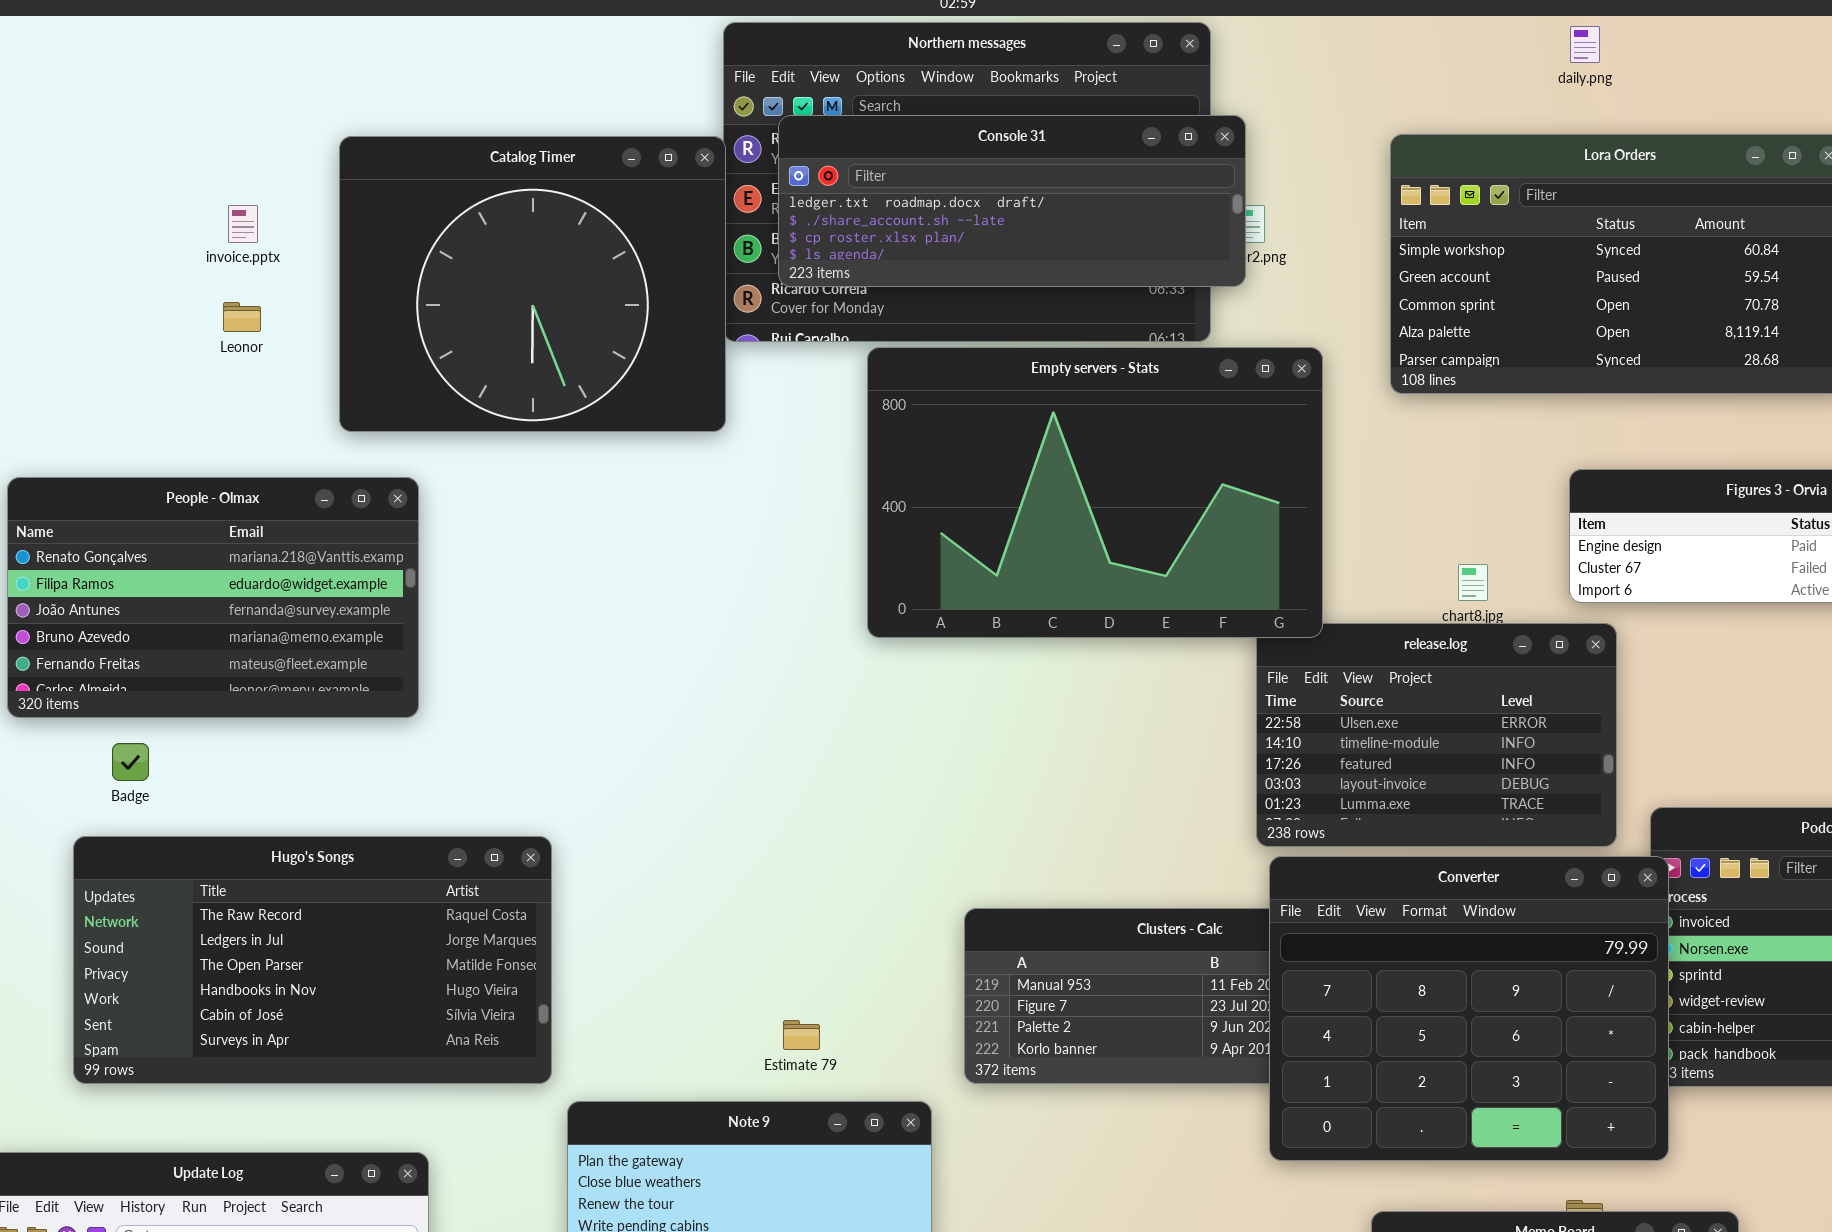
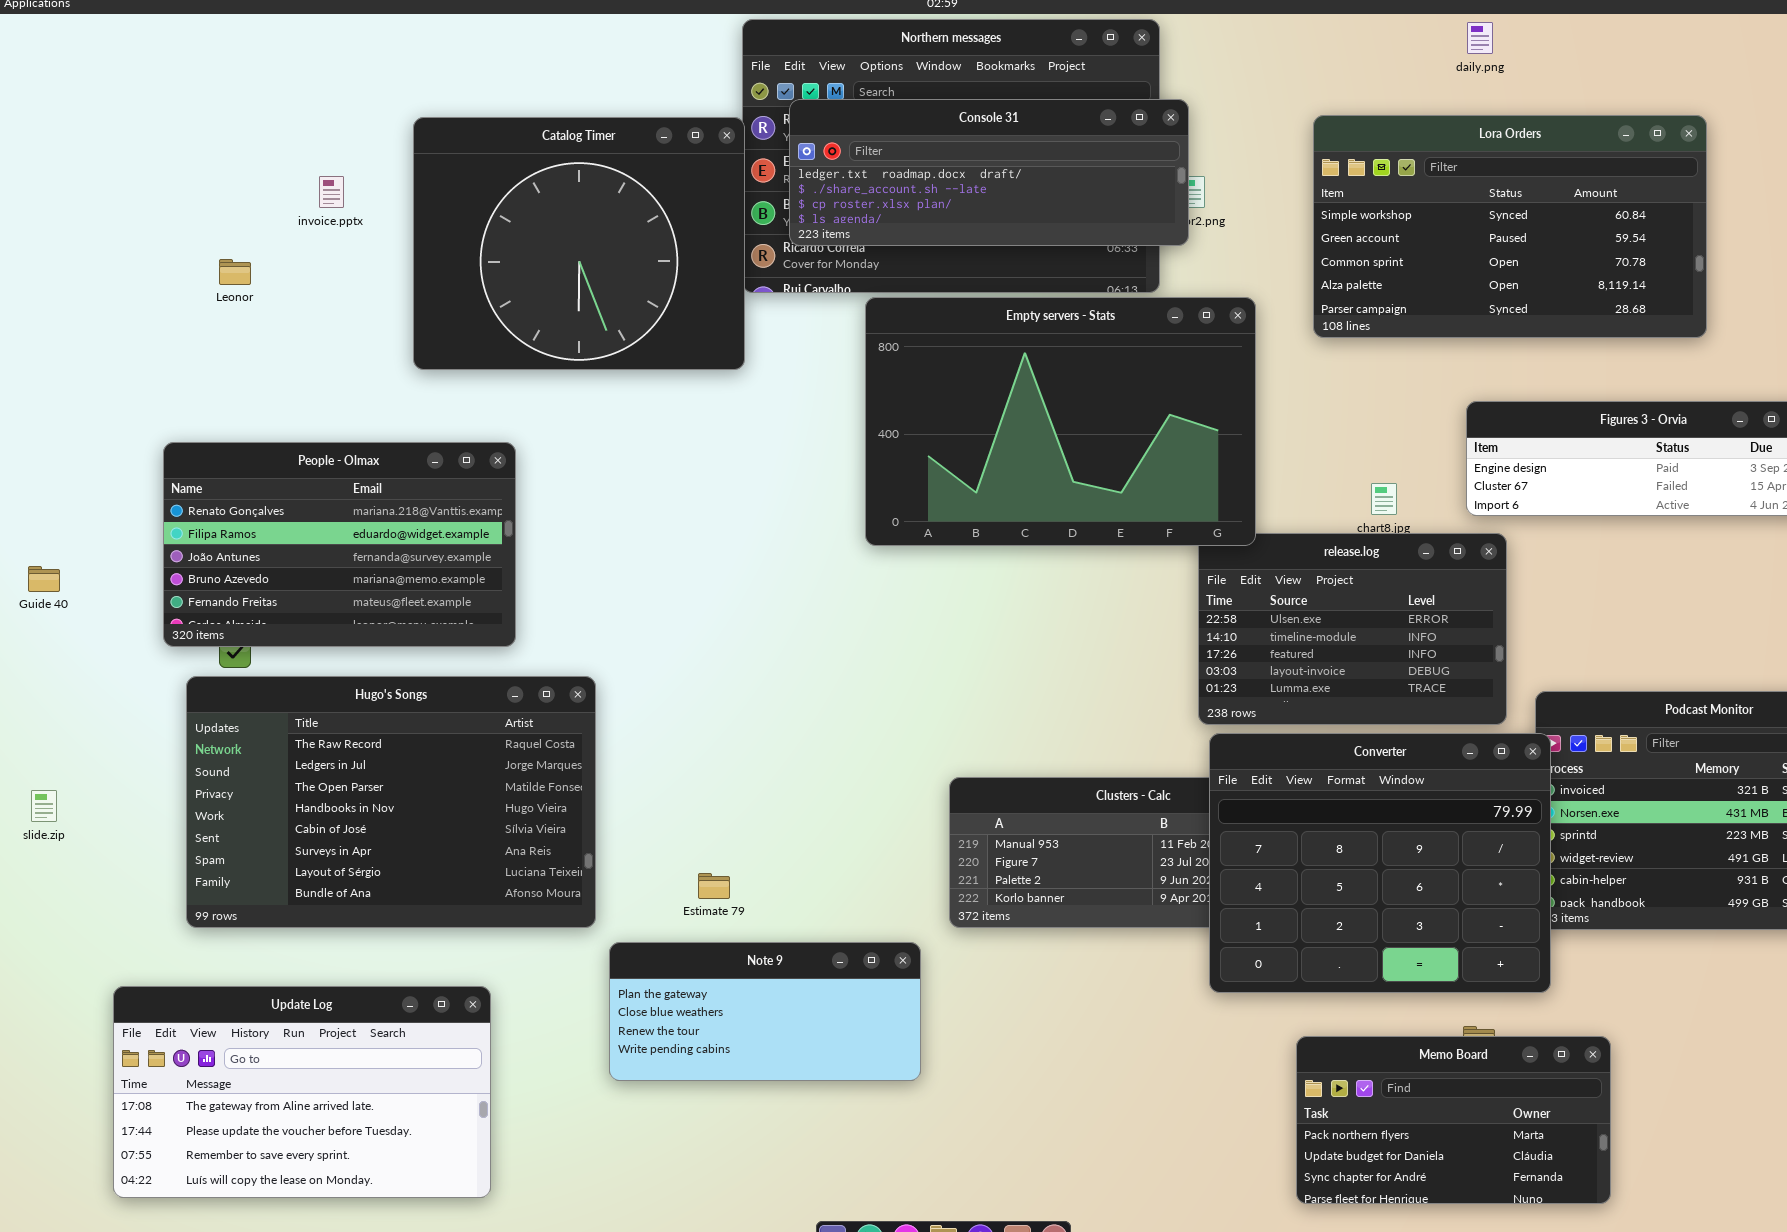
Leonor: [223,302,261,332] -> [219,259,251,285], moved
People - Olmax: [7,477,419,718] -> [163,442,516,647], moved
Hugo's Songs: [73,836,552,1084] -> [186,676,596,928], resized
Estimate 79: [783,1020,820,1050] -> [698,873,730,899], moved

